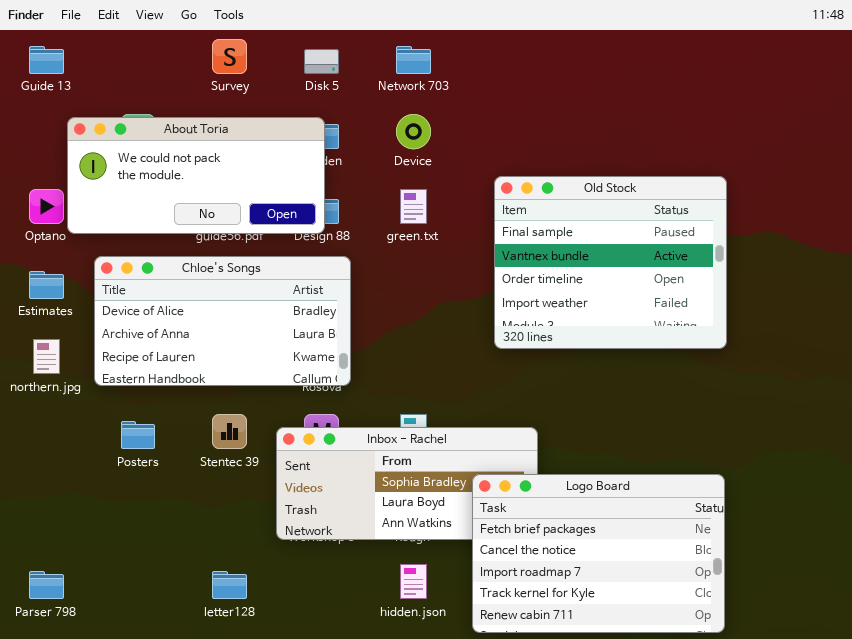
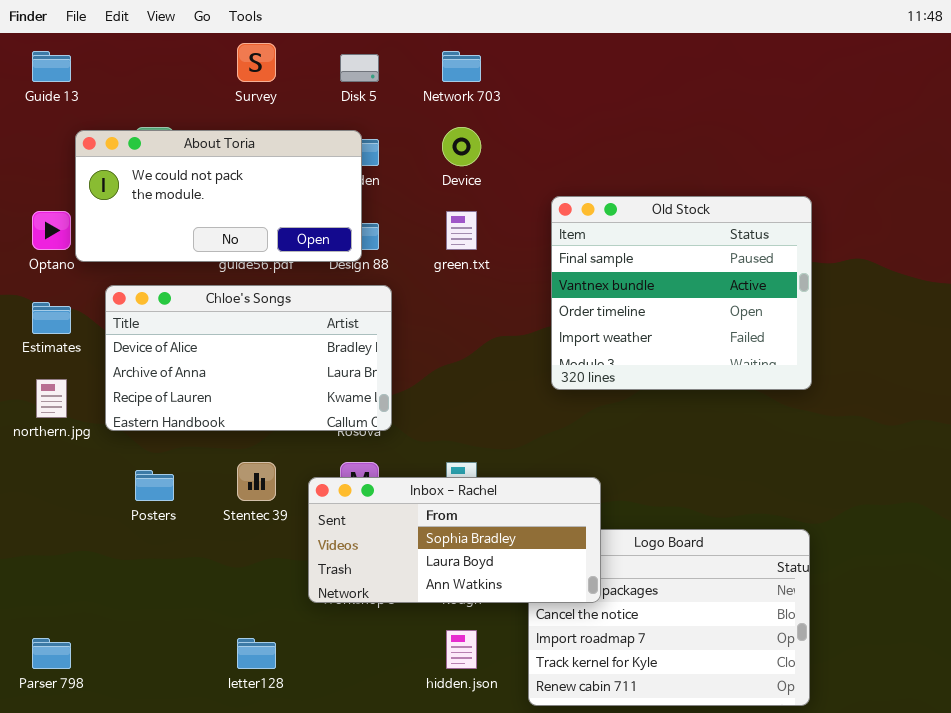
Inbox - Rachel: [276,427,538,540] -> [308,477,601,603], raised

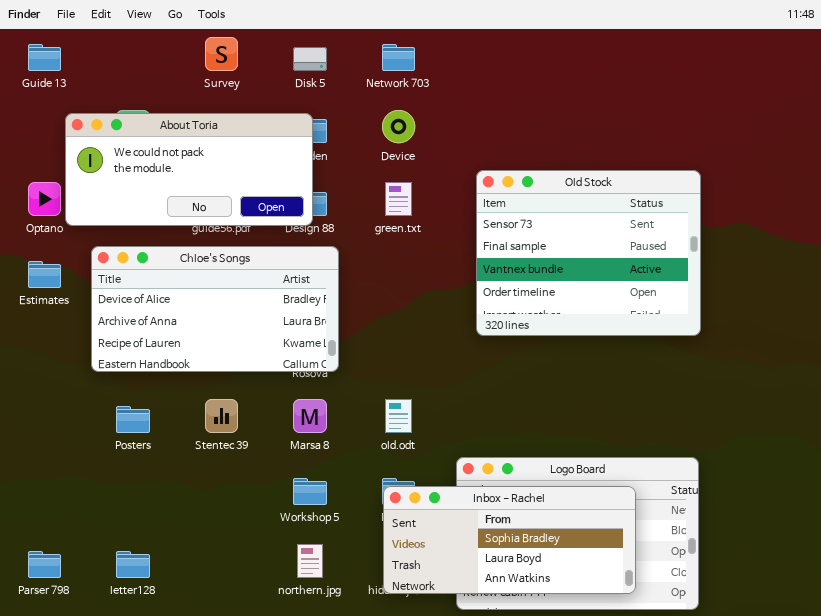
Old Stock: [551,196,812,390] -> [476,170,701,336], scrolled up 1 row
northern.jpg: [36,379,67,418] -> [297,544,323,578], moved
Inbox - Rachel: [308,477,601,603] -> [383,486,636,594], moved
letter128: [237,638,276,669] -> [116,551,150,578], moved

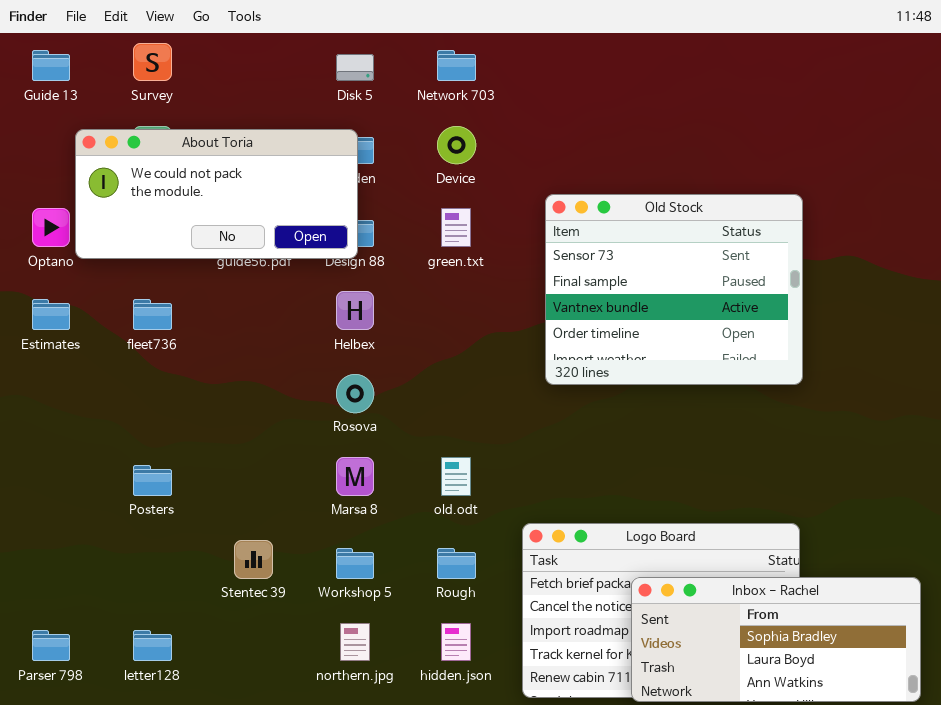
Survey: [205,37,238,71] -> [133,43,172,81], moved
Chloe's Songs: [91,246,339,372] -> none, closed
Stentec 39: [205,399,238,433] -> [234,540,273,579], moved
Inbox - Rachel: [383,486,636,594] -> [631,577,921,702], moved

